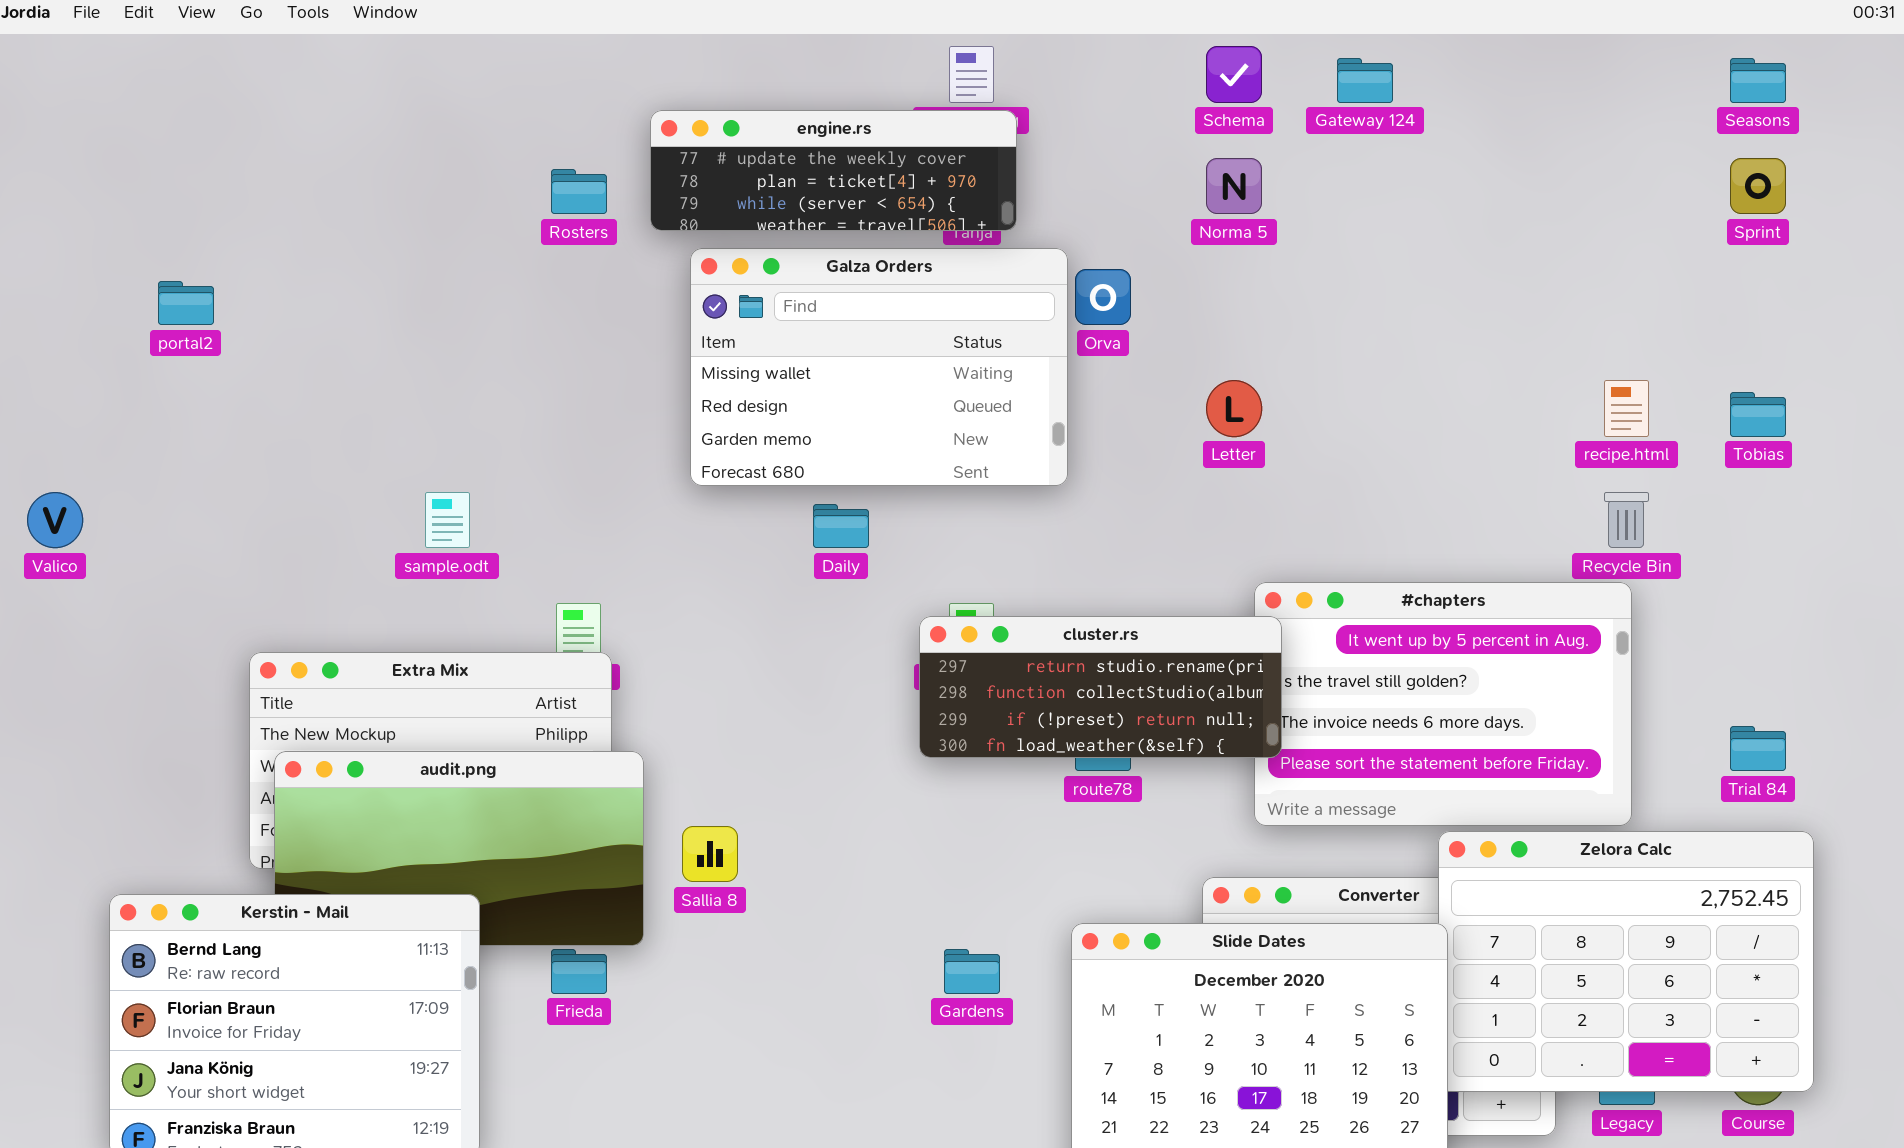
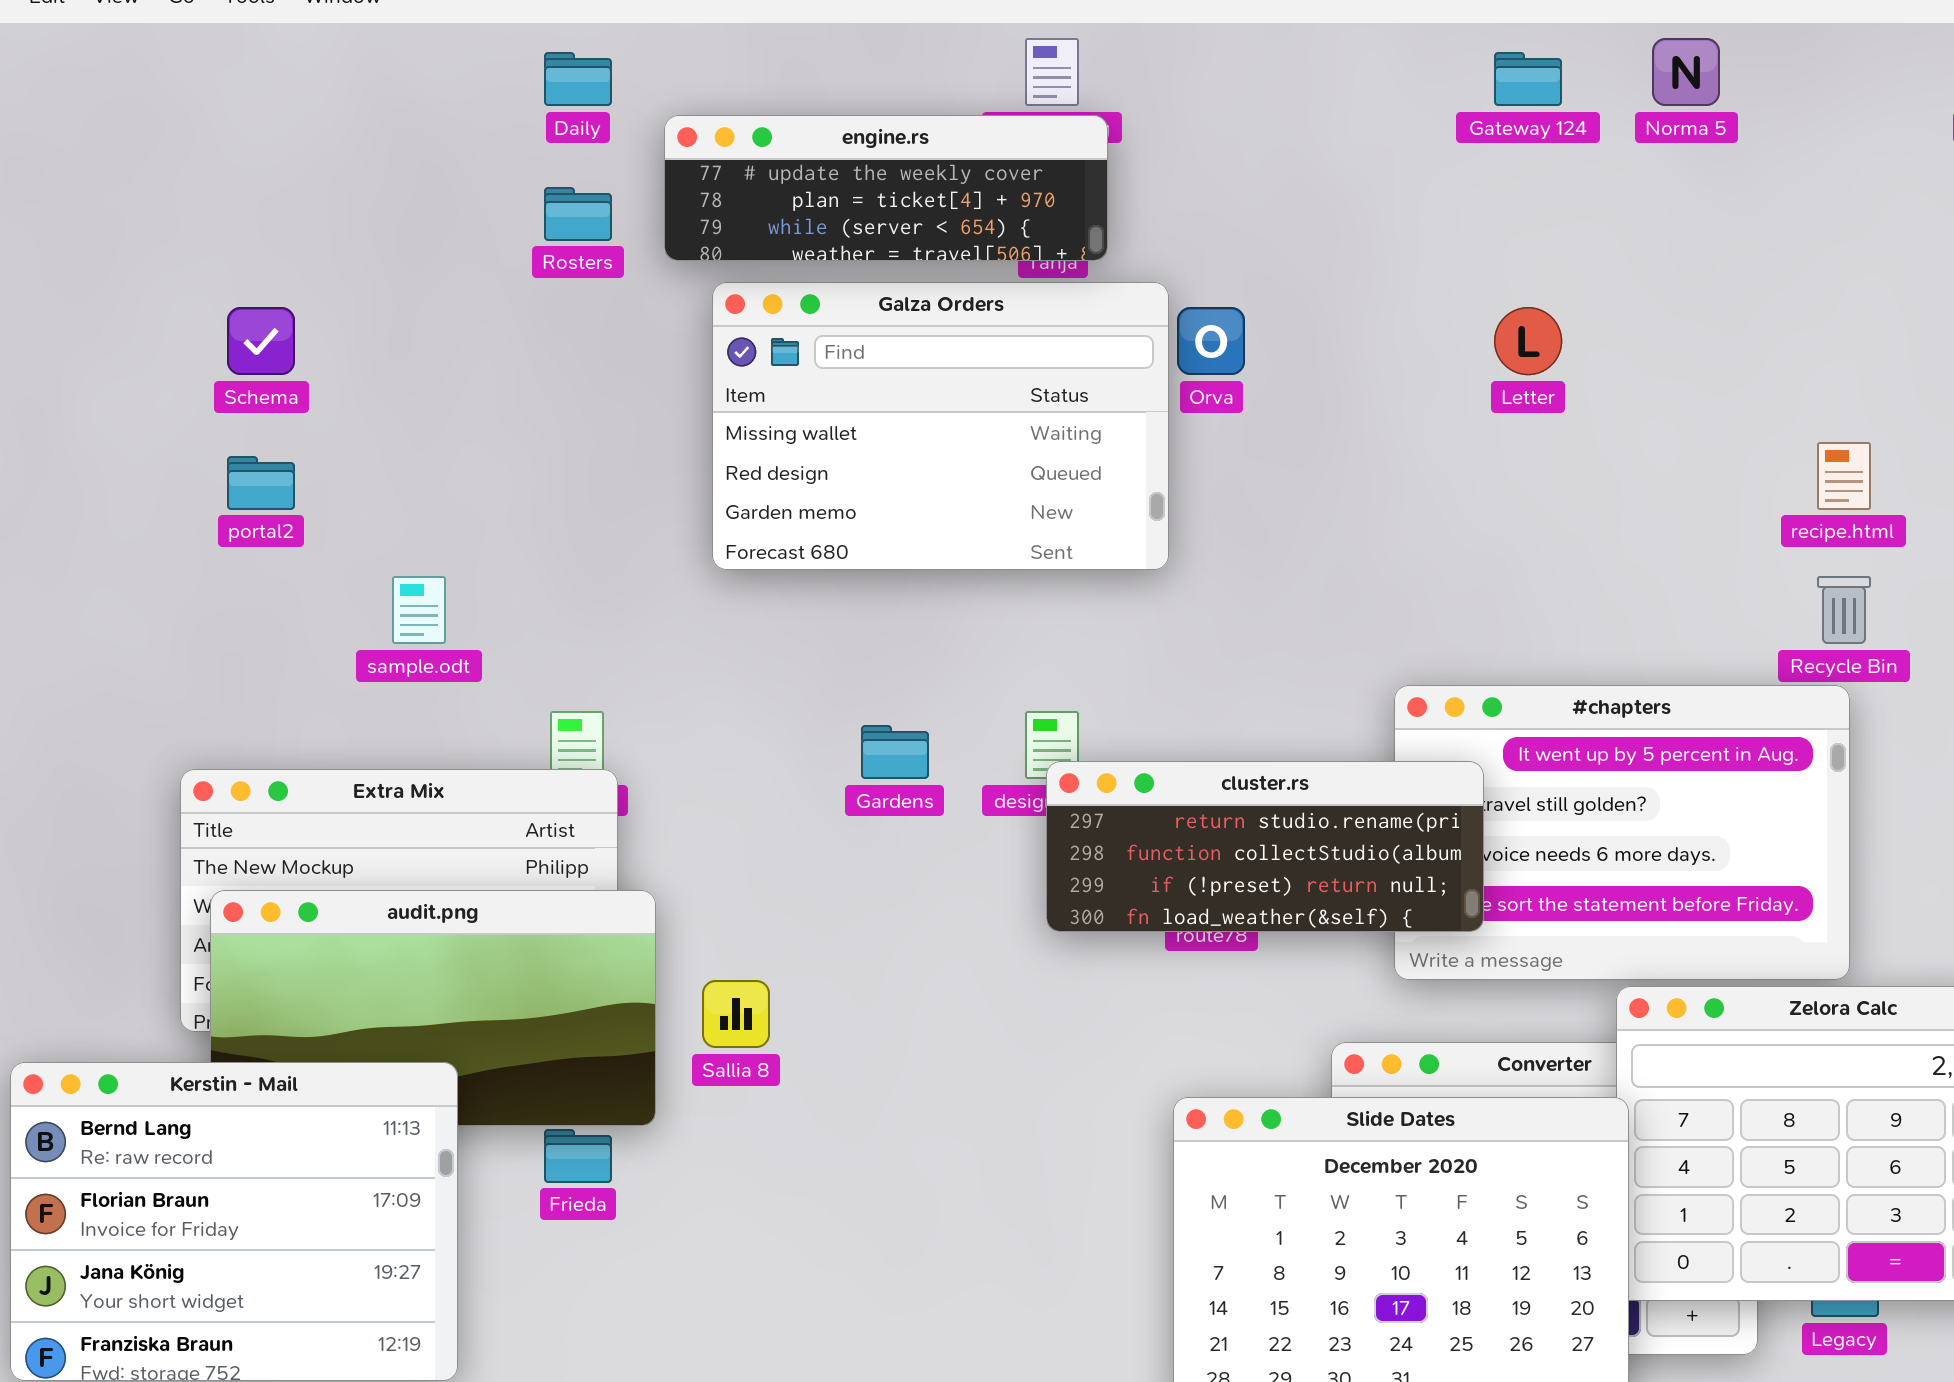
Schema: [1206,46,1262,103] -> [227,307,295,375], moved
Norma 5: [1206,158,1262,214] -> [1652,38,1720,106], moved
portal2: [158,281,214,325] -> [227,456,295,510], moved
Letter: [1206,380,1262,437] -> [1494,307,1562,375], moved
Daily: [813,504,869,548] -> [544,52,612,106], moved
cluster.rs: [919,616,1282,758] -> [1046,761,1484,932], moved
Gardens: [944,949,1000,994] -> [861,725,929,779], moved

